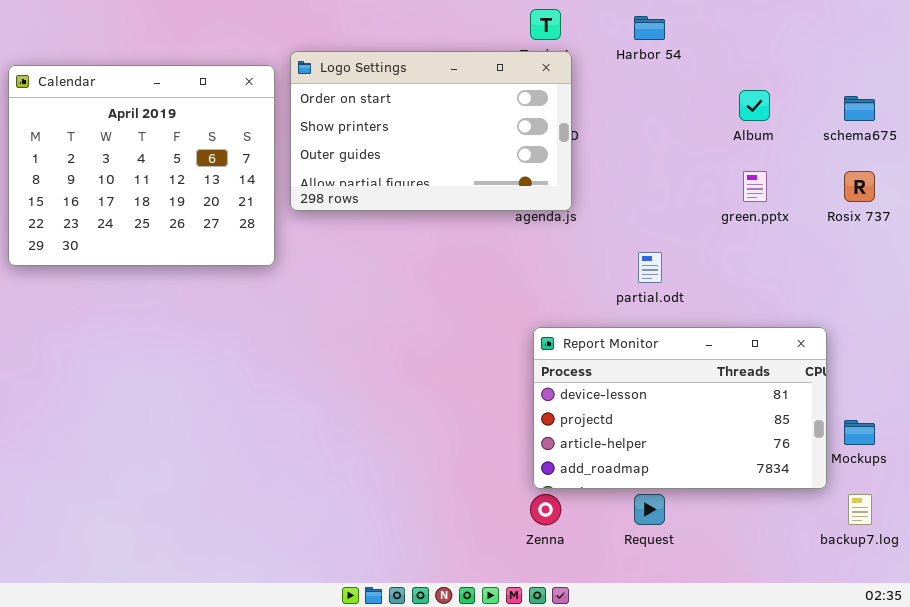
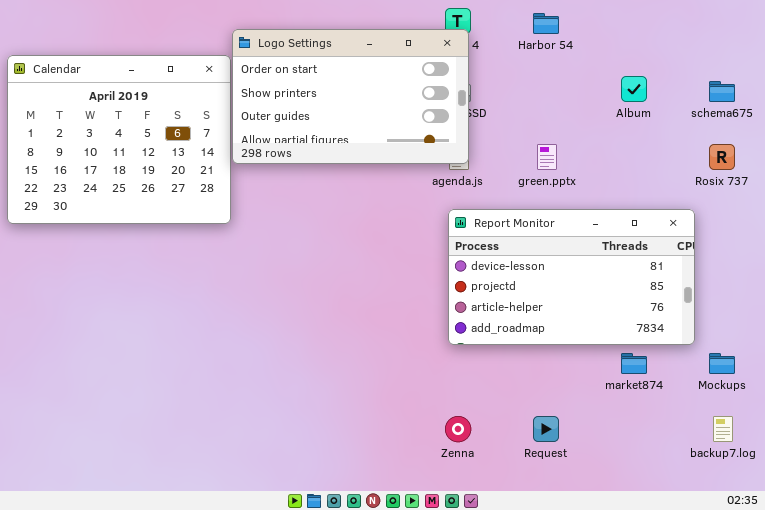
Logo Settings: [290,51,572,211] -> [232,29,469,164], moved
green.pptx: [743,171,767,202] -> [537,144,557,170], moved
Report Monitor: [533,327,827,489] -> [448,209,695,345], moved

